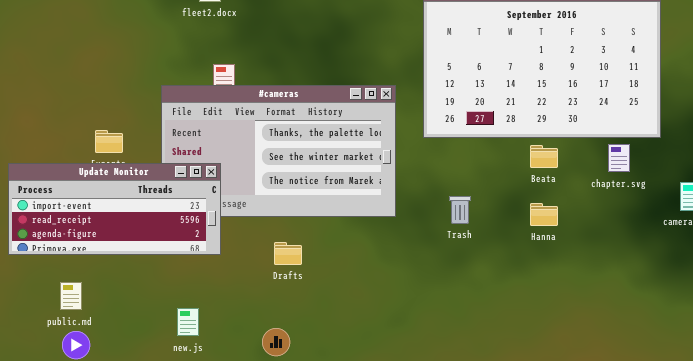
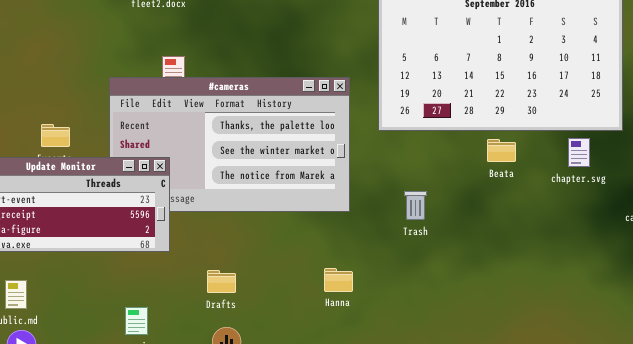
Hanna: [530,203,558,226] -> [324,268,353,292], moved
Drafts: [274,242,302,265] -> [207,270,236,293], moved

